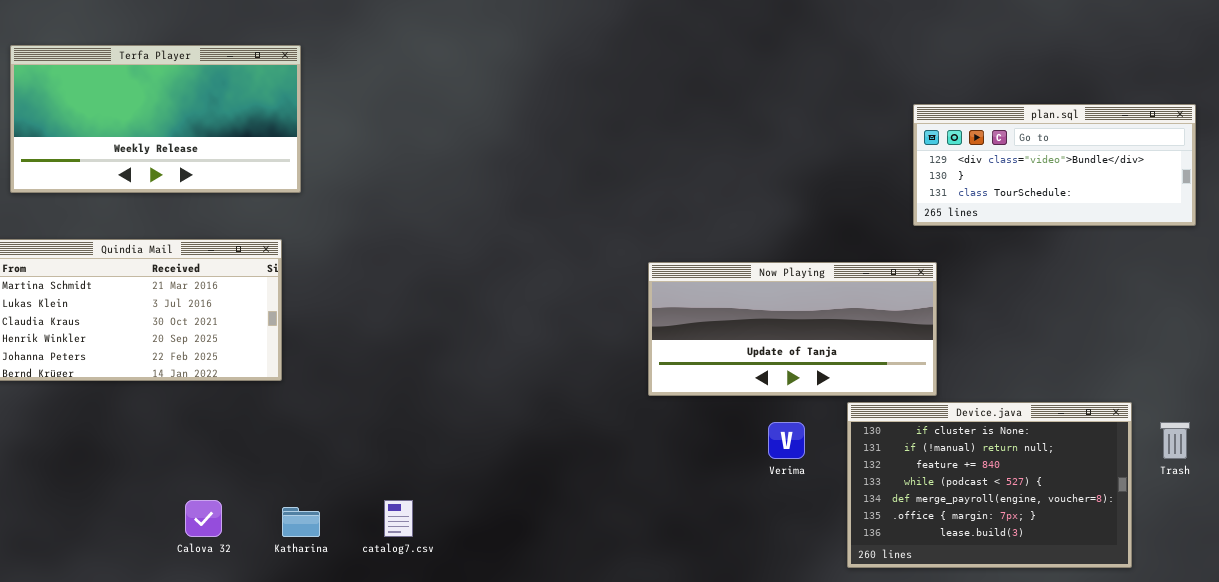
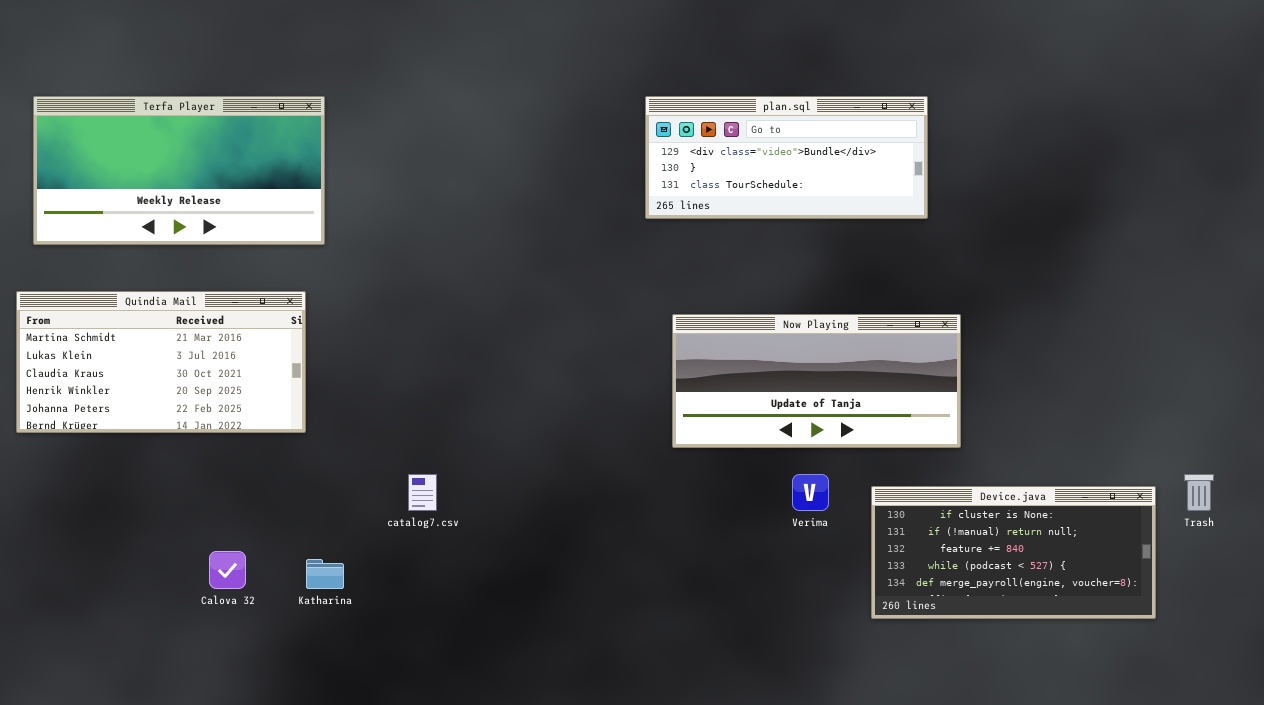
plan.sql: [913,104,1196,226] -> [645,96,928,219], moved
Device.java: [847,402,1132,568] -> [871,486,1156,619], resized
catalog7.csv: [384,500,413,537] -> [408,474,437,511], moved

